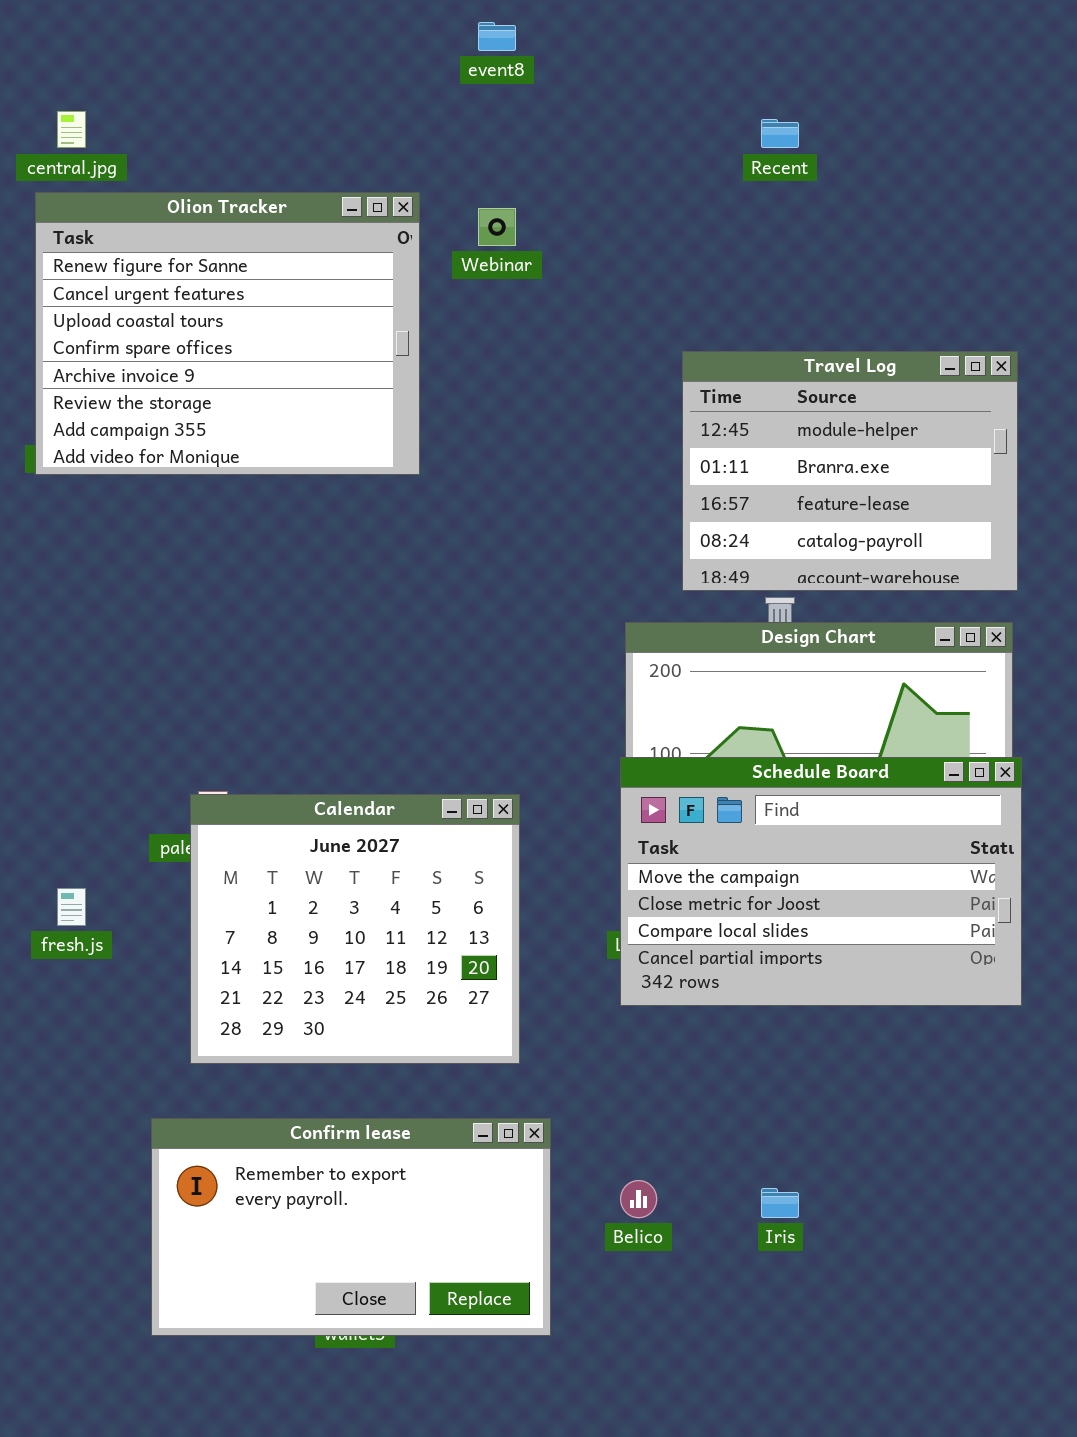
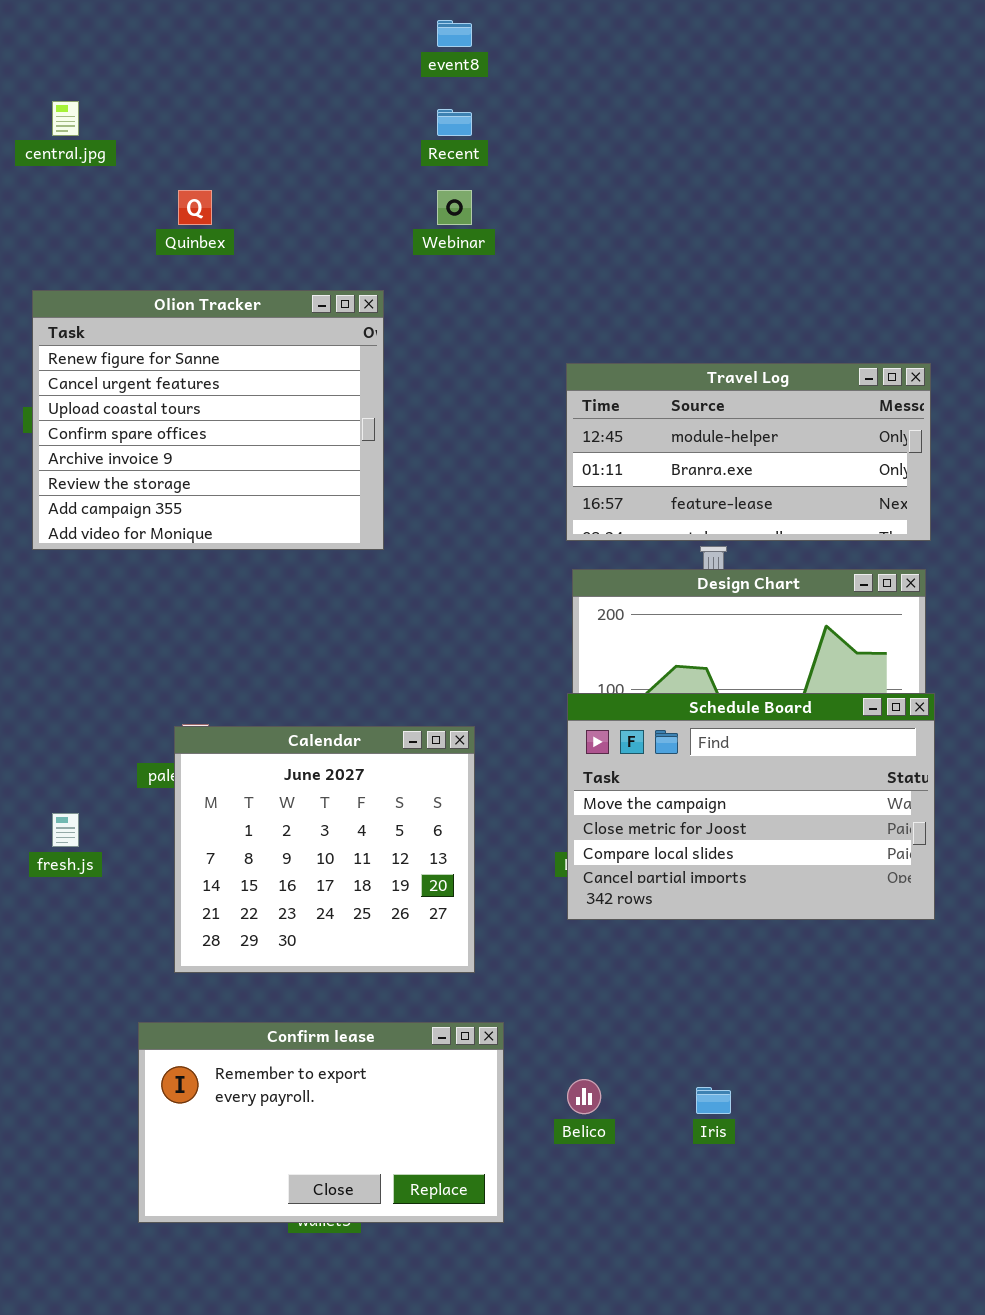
Recent: [761,119,799,148] -> [437,109,472,136], moved
Olion Tracker: [35,192,420,475] -> [32,290,384,550], moved
Travel Log: [682,351,1018,591] -> [566,363,931,541], resized

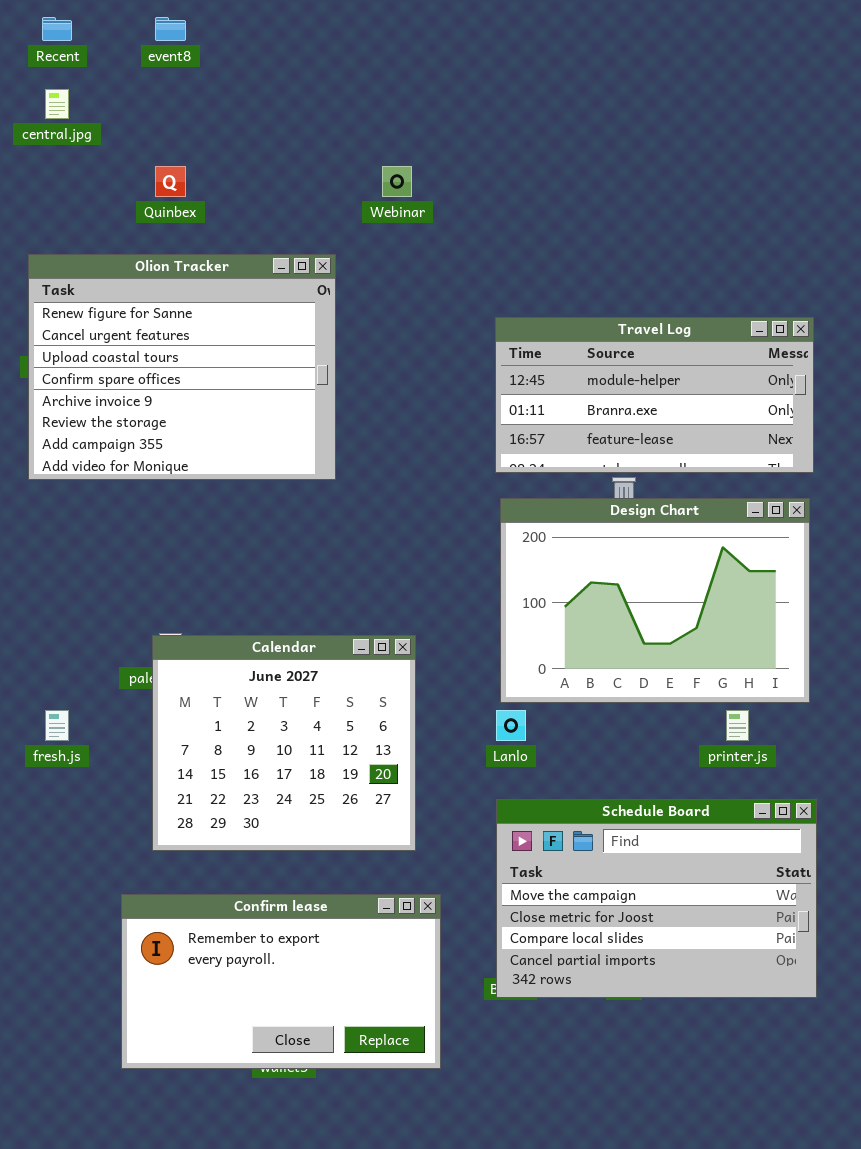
event8: [437,20,472,47] -> [155,17,186,41], moved
Recent: [437,109,472,136] -> [42,17,72,41], moved
Schedule Board: [567,693,935,920] -> [496,799,817,998], moved

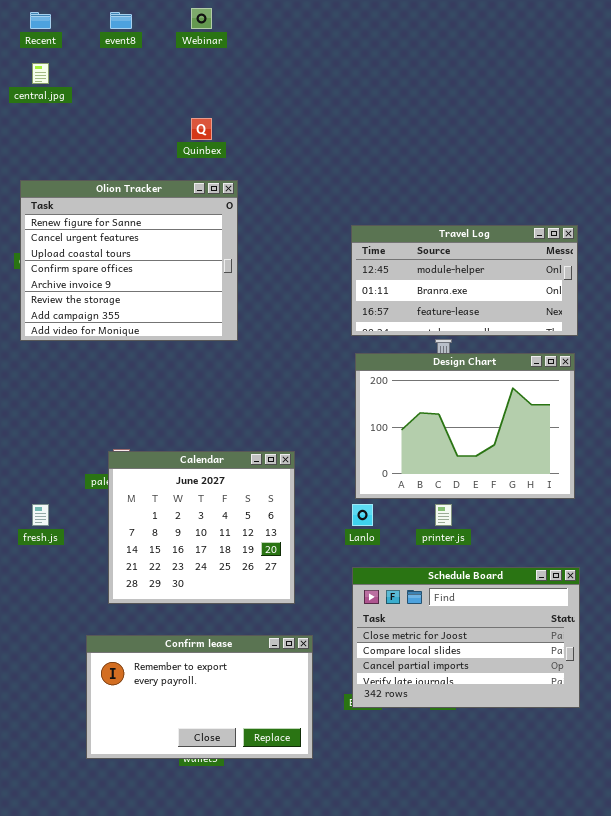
Quinbex: [155,166,186,197] -> [191,118,212,140], moved
Webinar: [382,166,412,197] -> [191,8,212,29], moved
printer.js: [726,710,749,741] -> [435,504,452,526], moved
Schedule Board: [496,799,817,998] -> [352,567,580,708], scrolled down 1 row

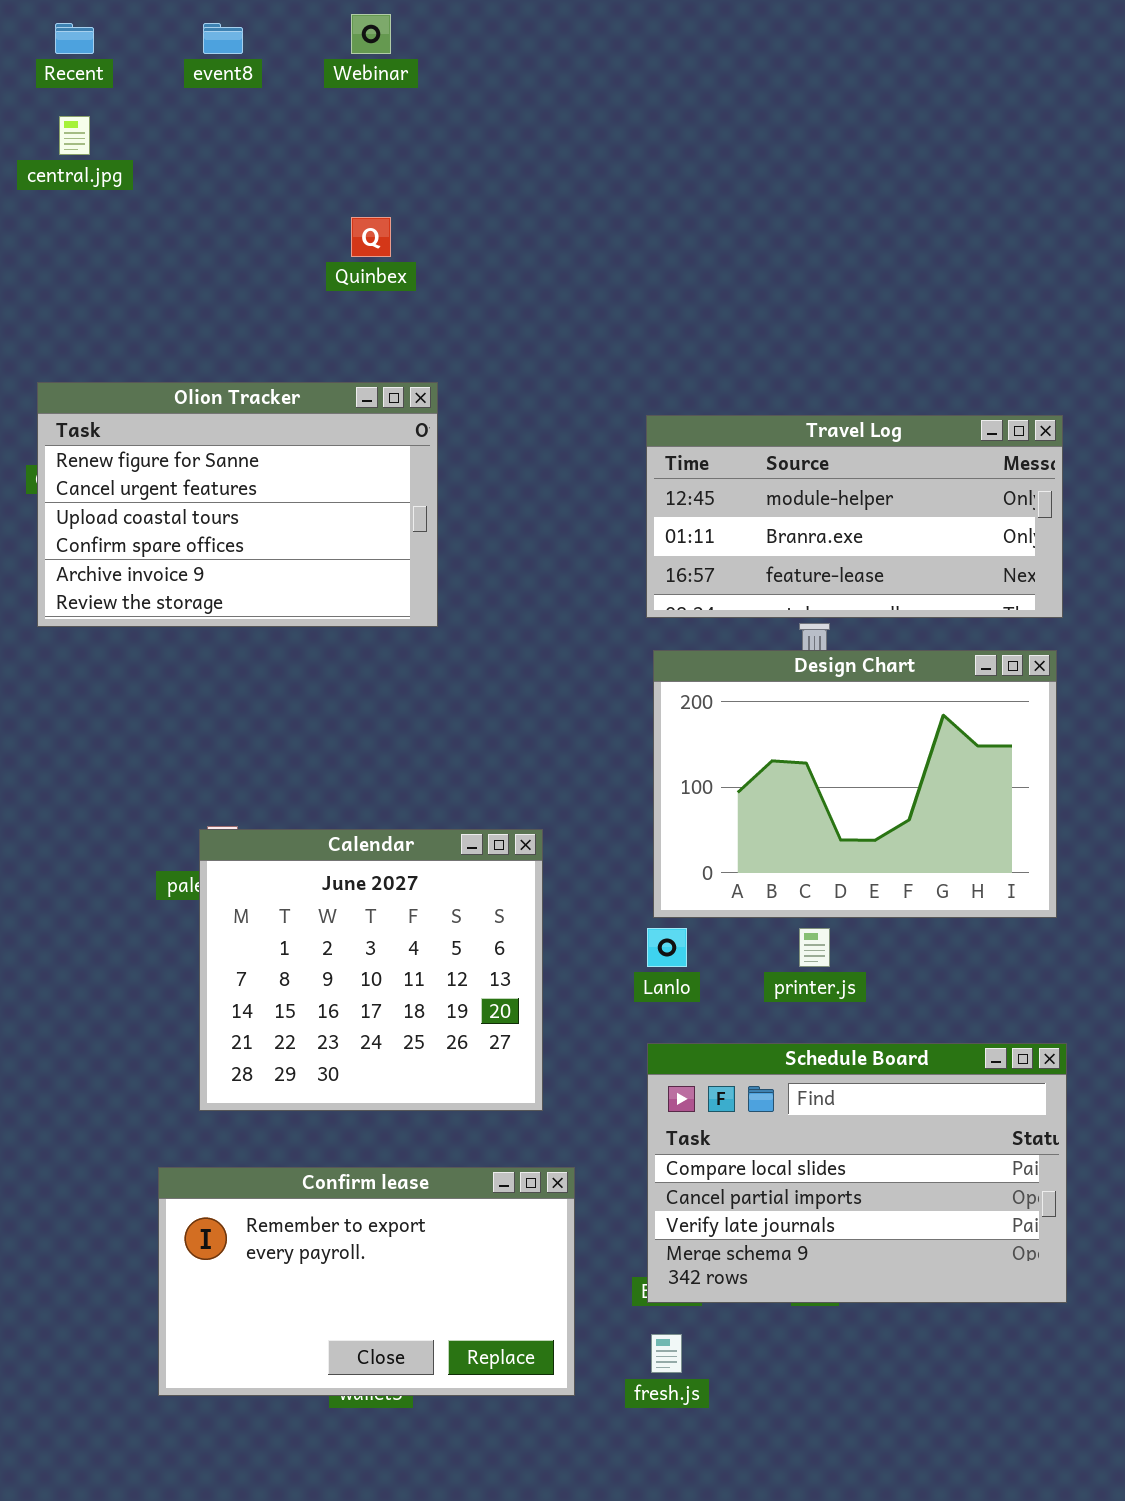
Olion Tracker: [20,180,238,341] -> [37,382,438,627], resized
fresh.js: [32,504,49,526] -> [651,1334,682,1373], moved
Schedule Board: [352,567,580,708] -> [647,1043,1067,1303], scrolled down 1 row

